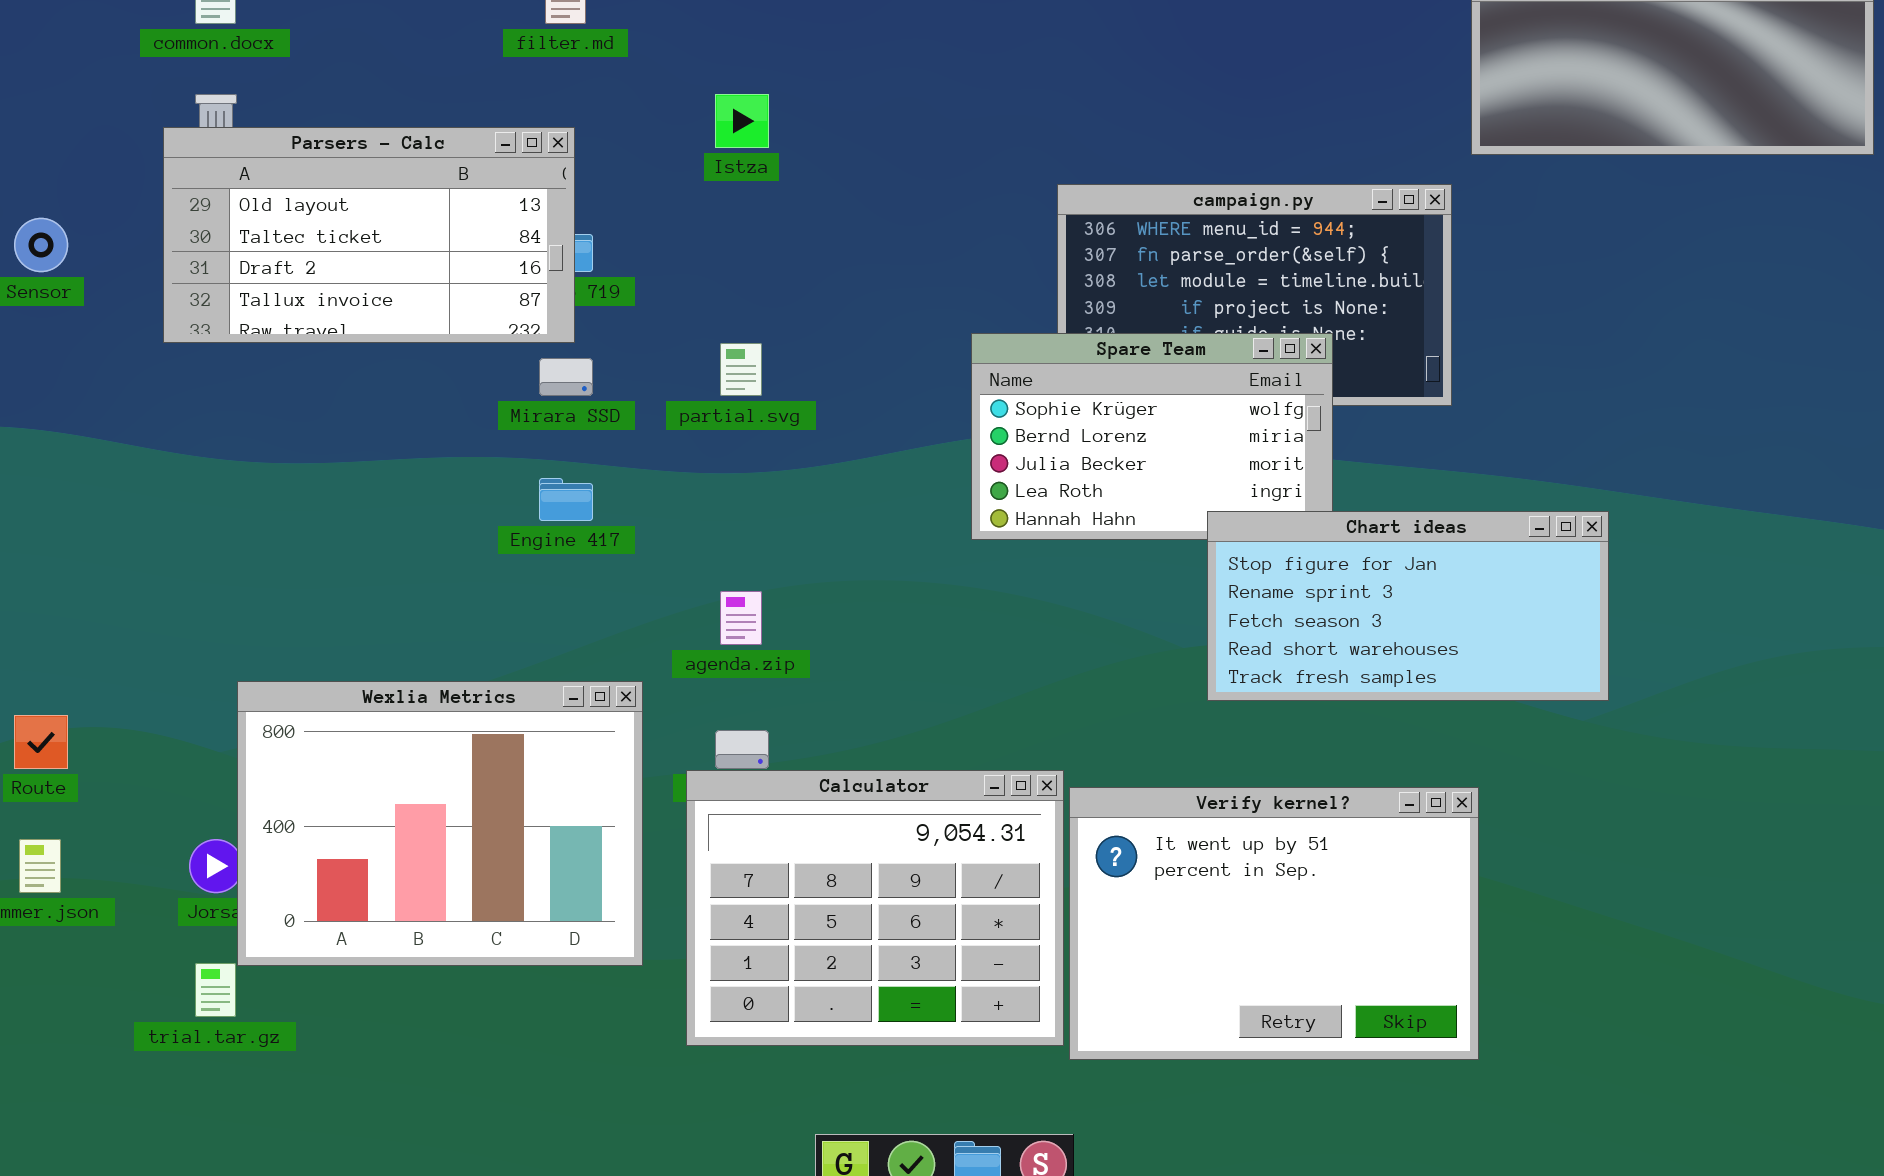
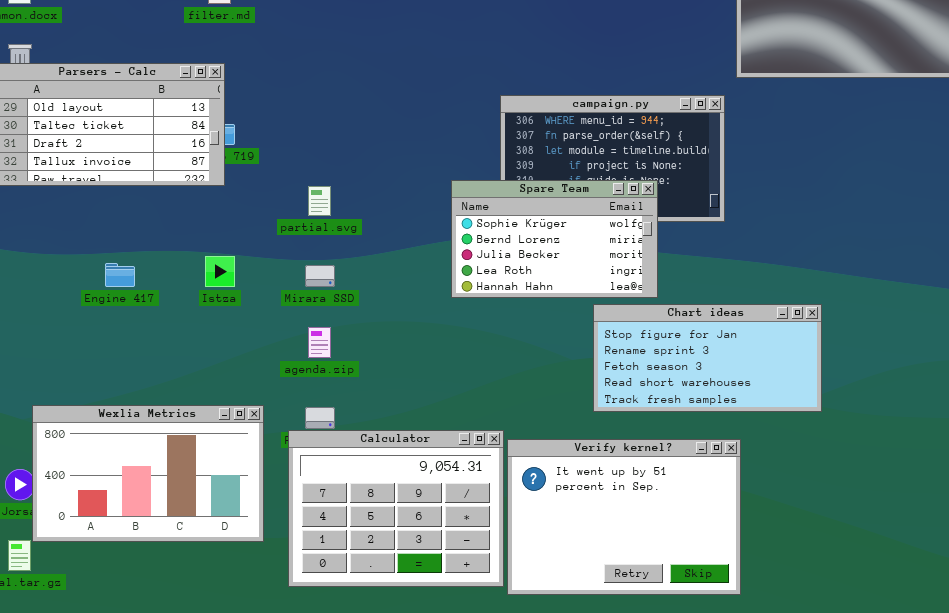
Istza: [715,94,769,148] -> [205,256,235,287], moved
Mirara SSD: [539,358,593,396] -> [305,265,335,287], moved
Engine 417: [539,478,593,521] -> [105,263,135,287], moved
Chart ideas: [1207,511,1609,701] -> [593,304,822,412], moved
Wexlia Metrics: [237,681,643,966] -> [32,405,264,542], resized

